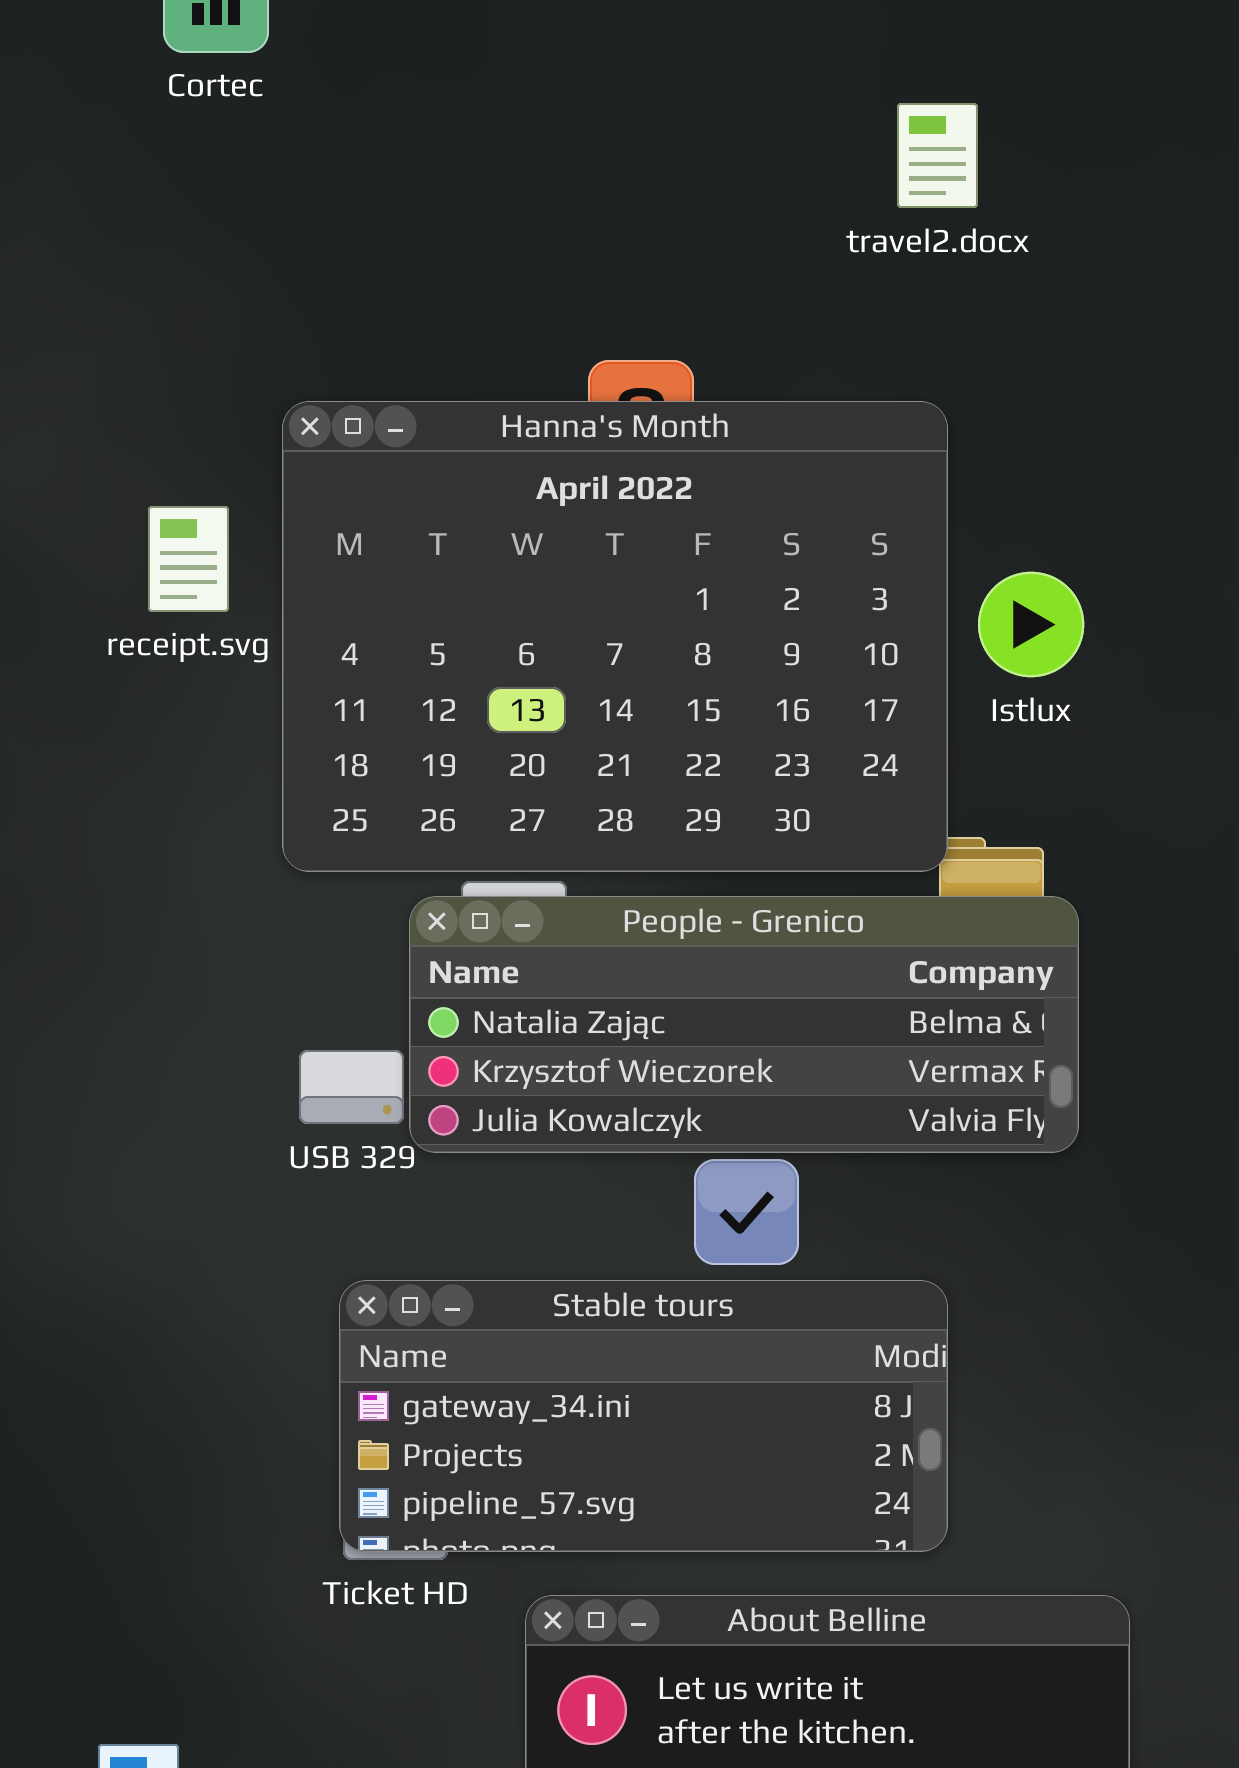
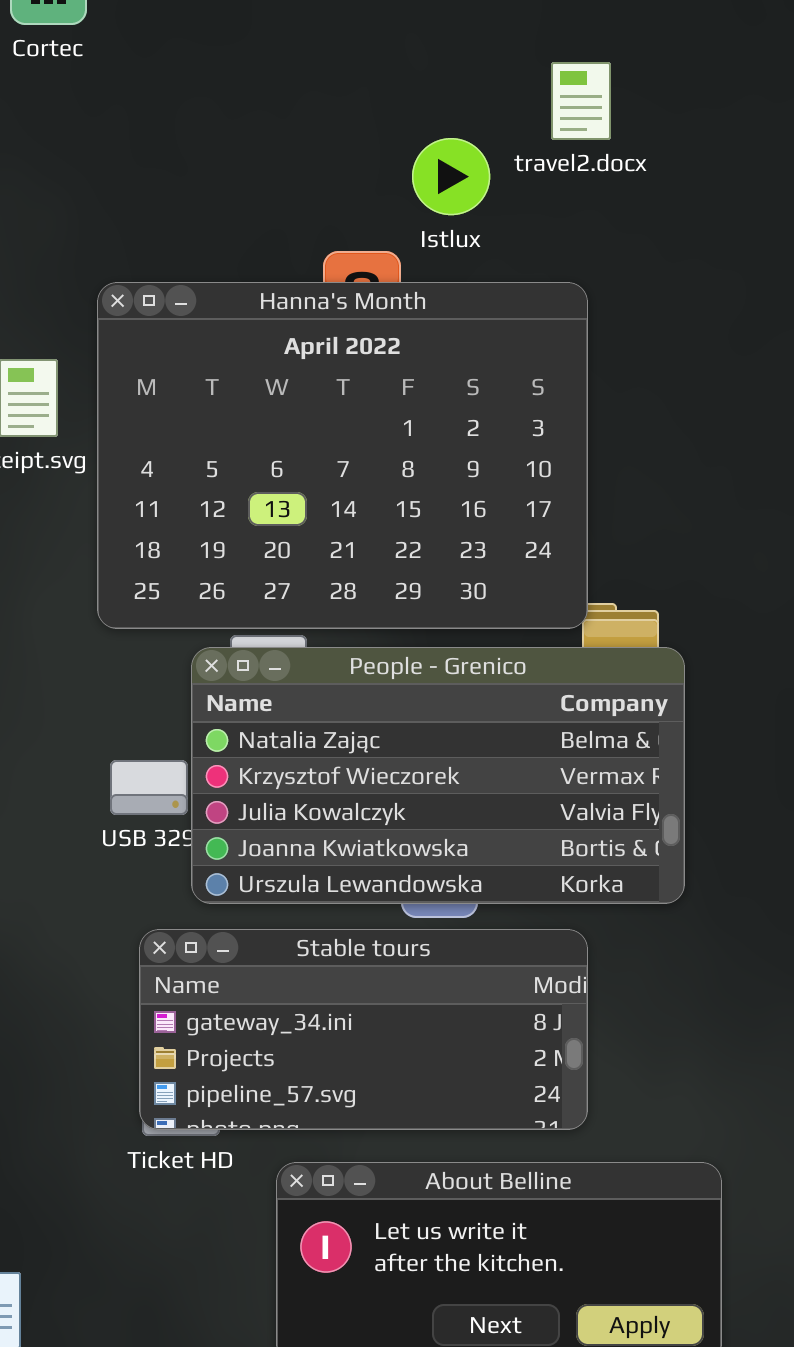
Istlux: [978,572,1084,677] -> [412,138,490,215], moved
People - Grenico: [409,896,1079,1153] -> [191,647,685,904], resized

